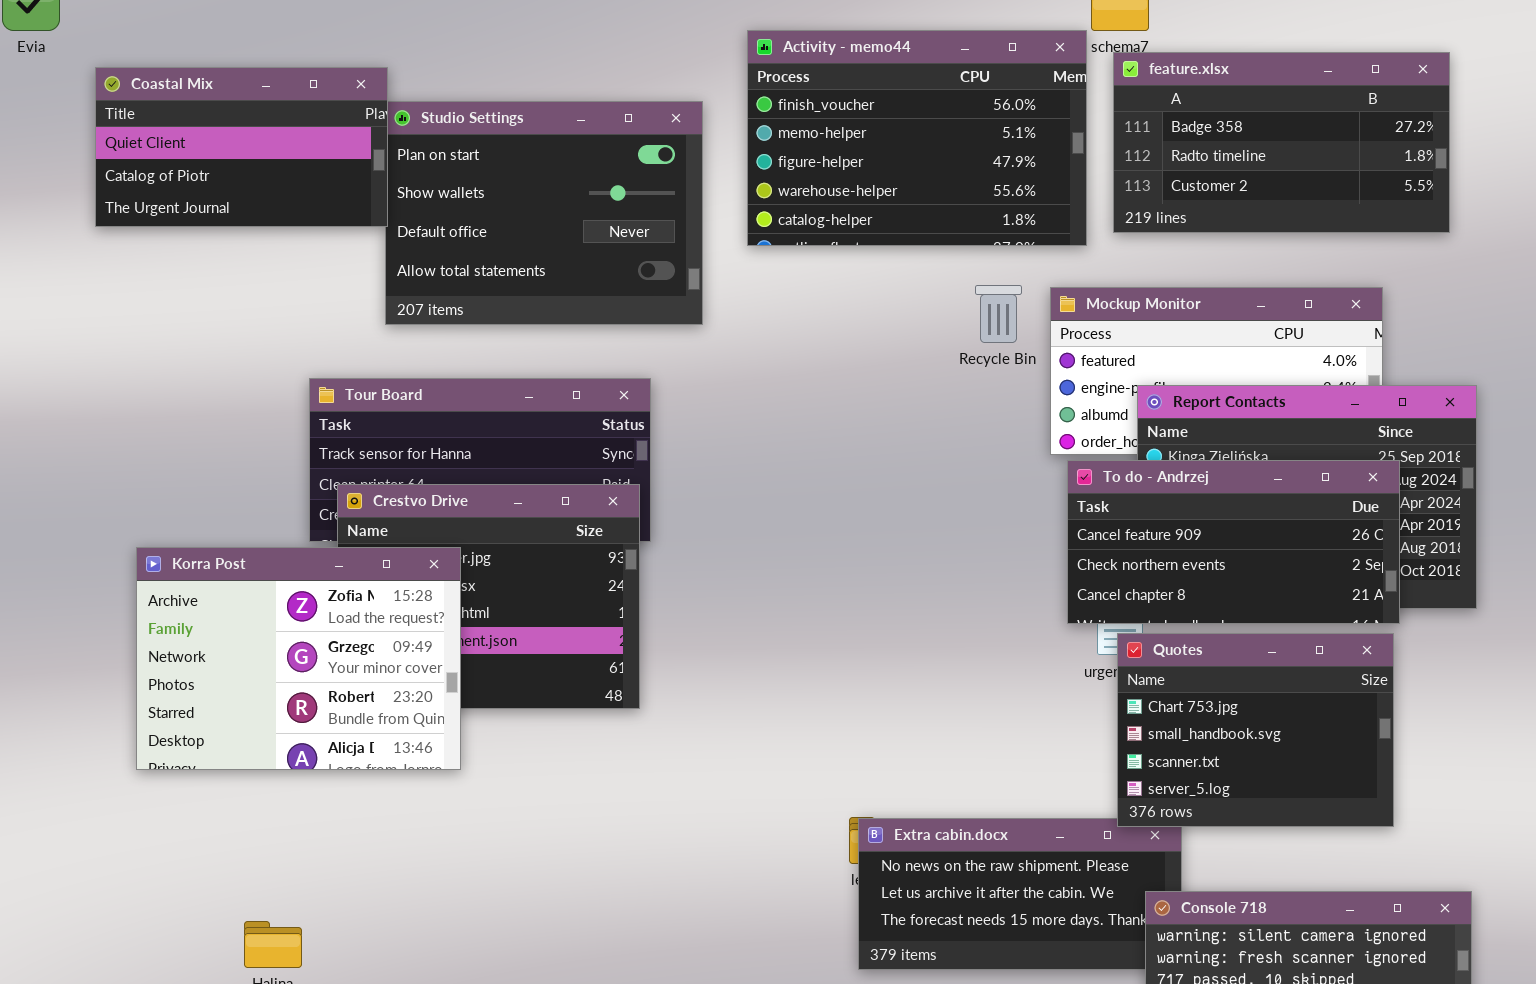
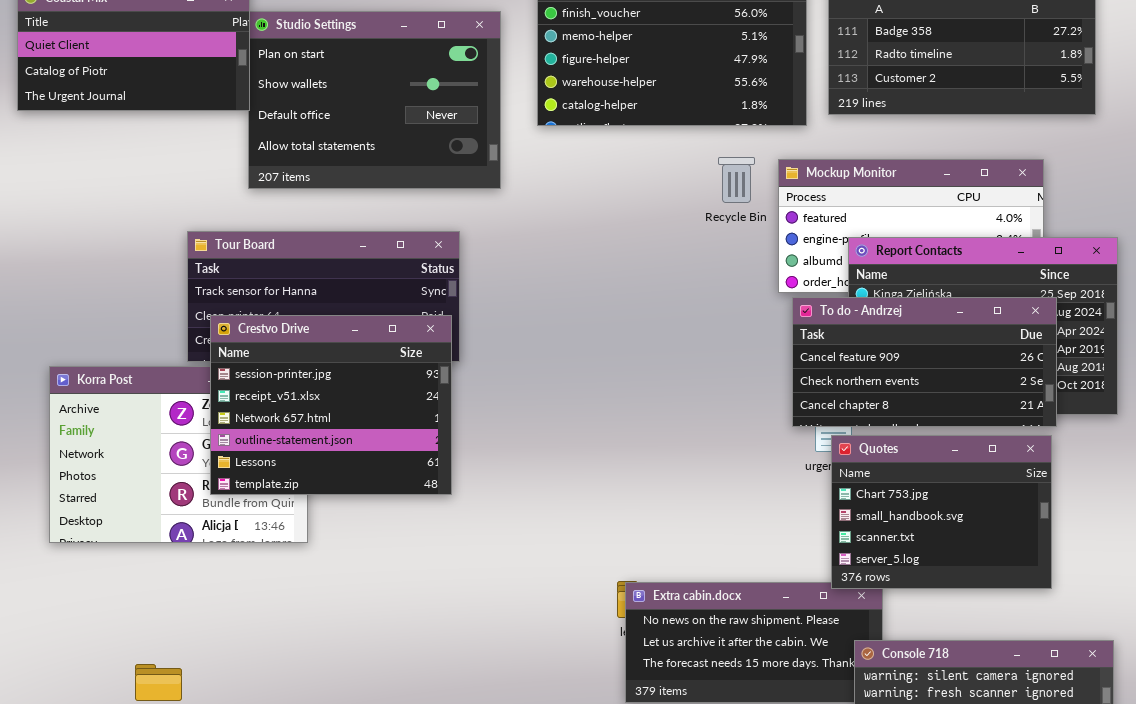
Crestvo Drive: [337,484,640,709] -> [210,315,452,495], raised

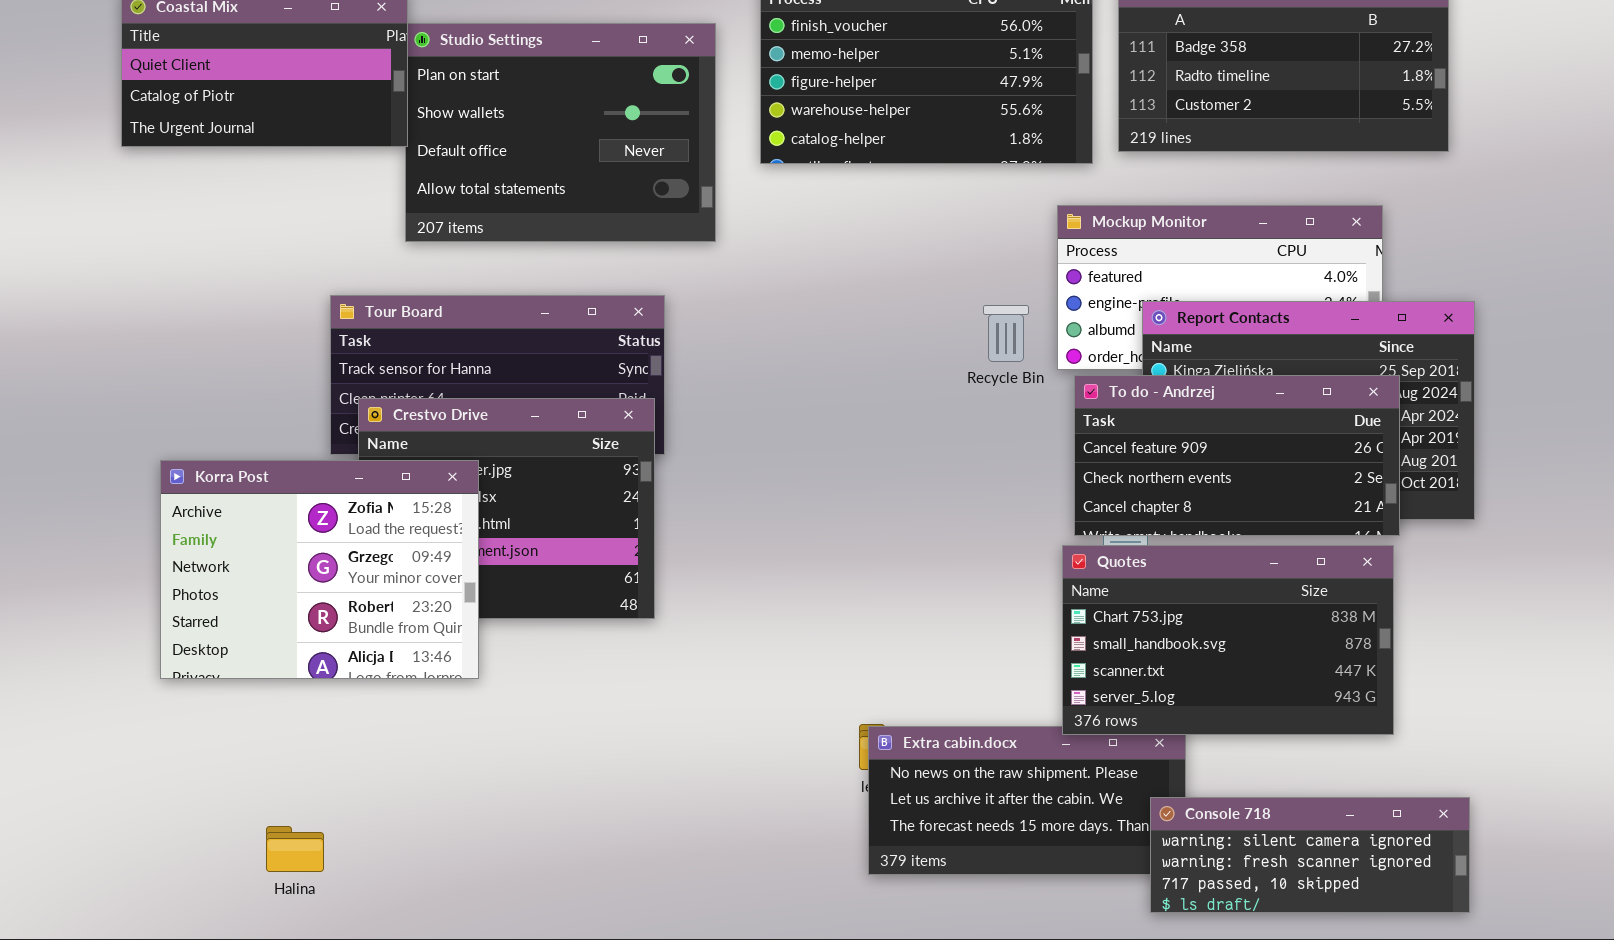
Recycle Bin: [718,157,755,203] -> [983,305,1029,362], moved
Korra Post: [49,366,308,543] -> [160,460,479,679], raised
Quotes: [831,435,1052,589] -> [1062,545,1394,735], resized

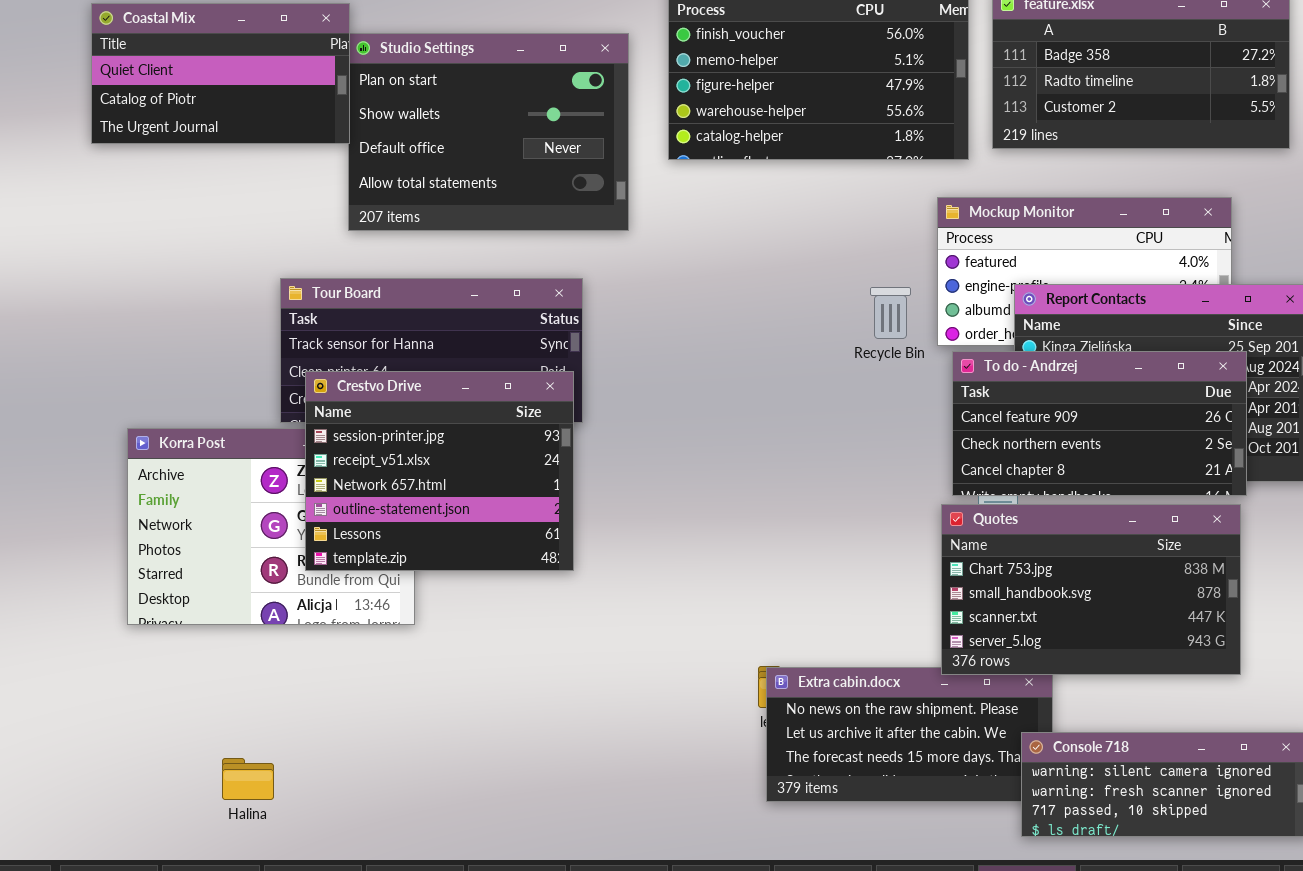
Crestvo Drive: [358,398,655,619] -> [305,371,574,571], raised

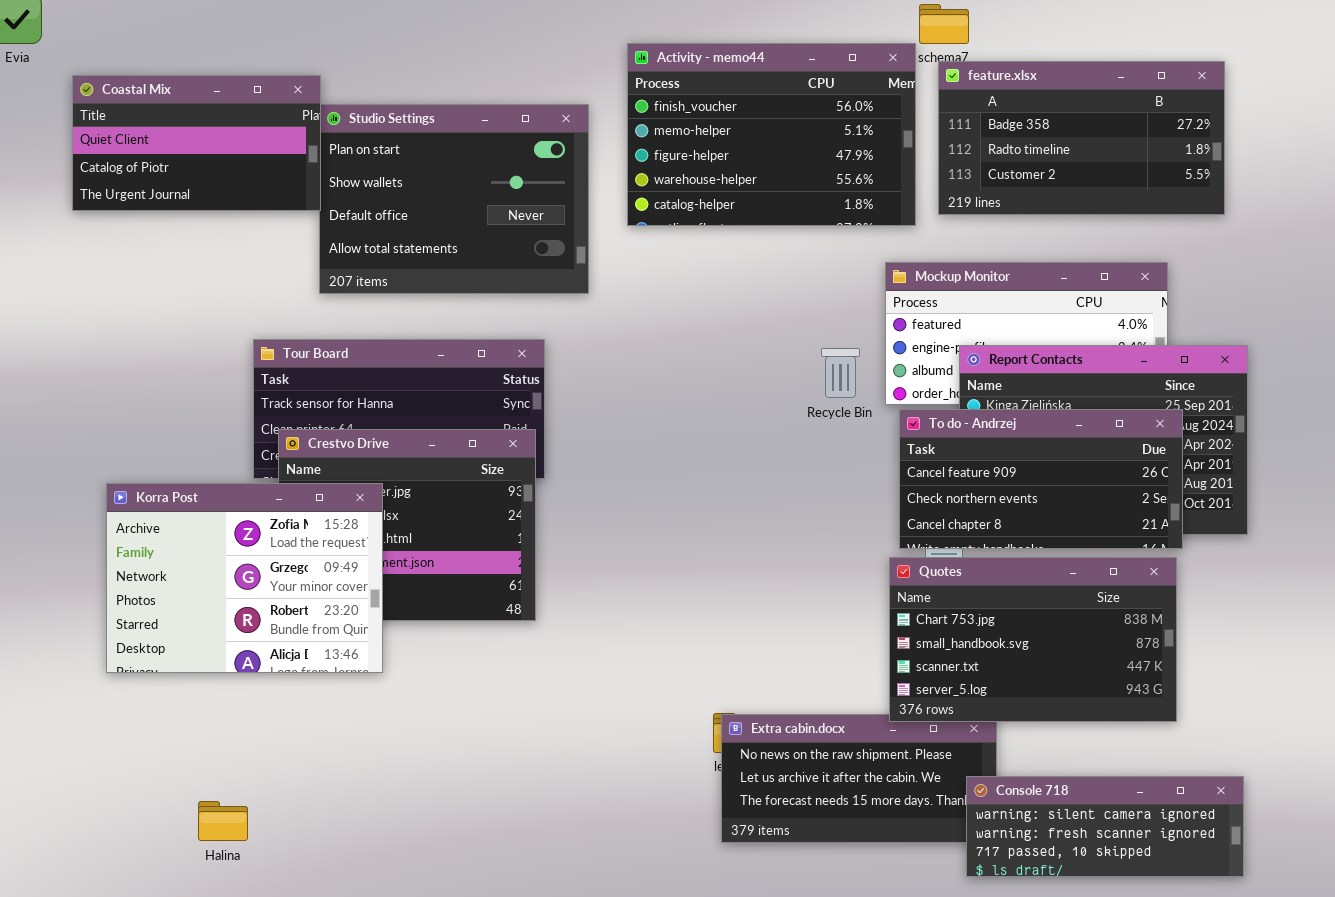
Korra Post: [127,428,415,625] -> [106,483,383,673], raised

